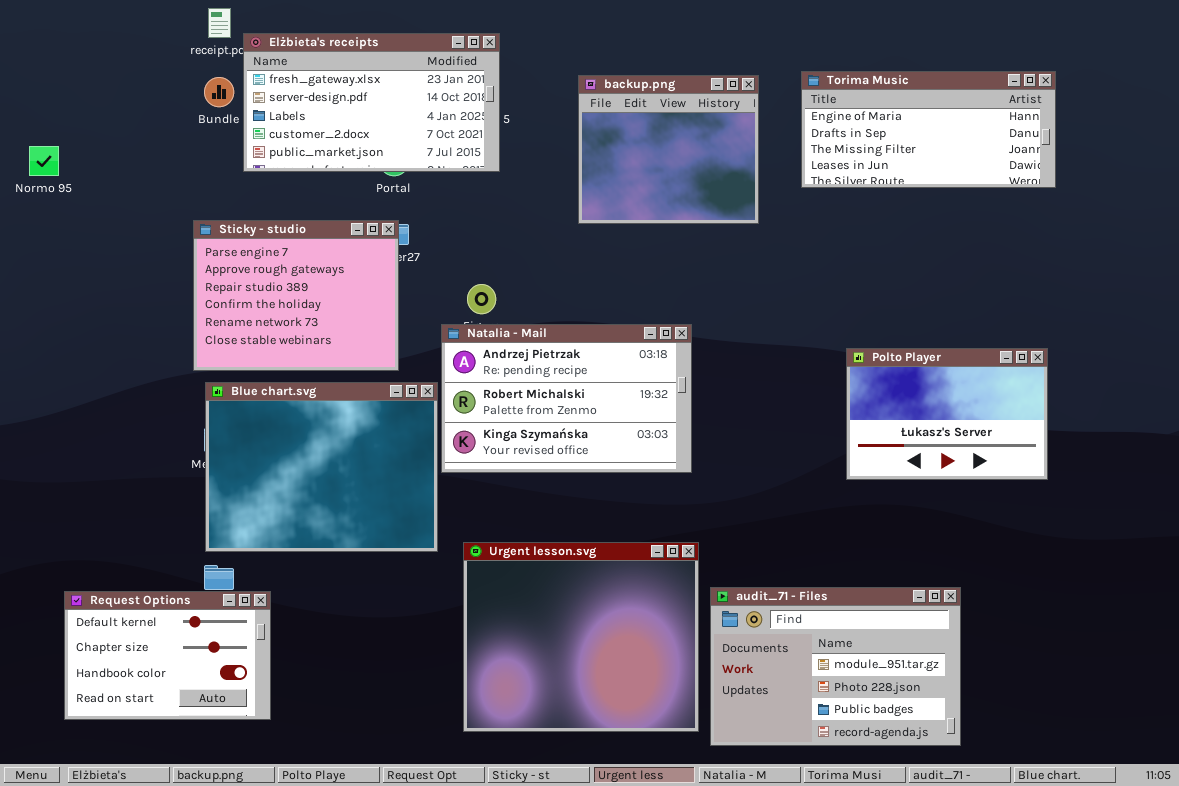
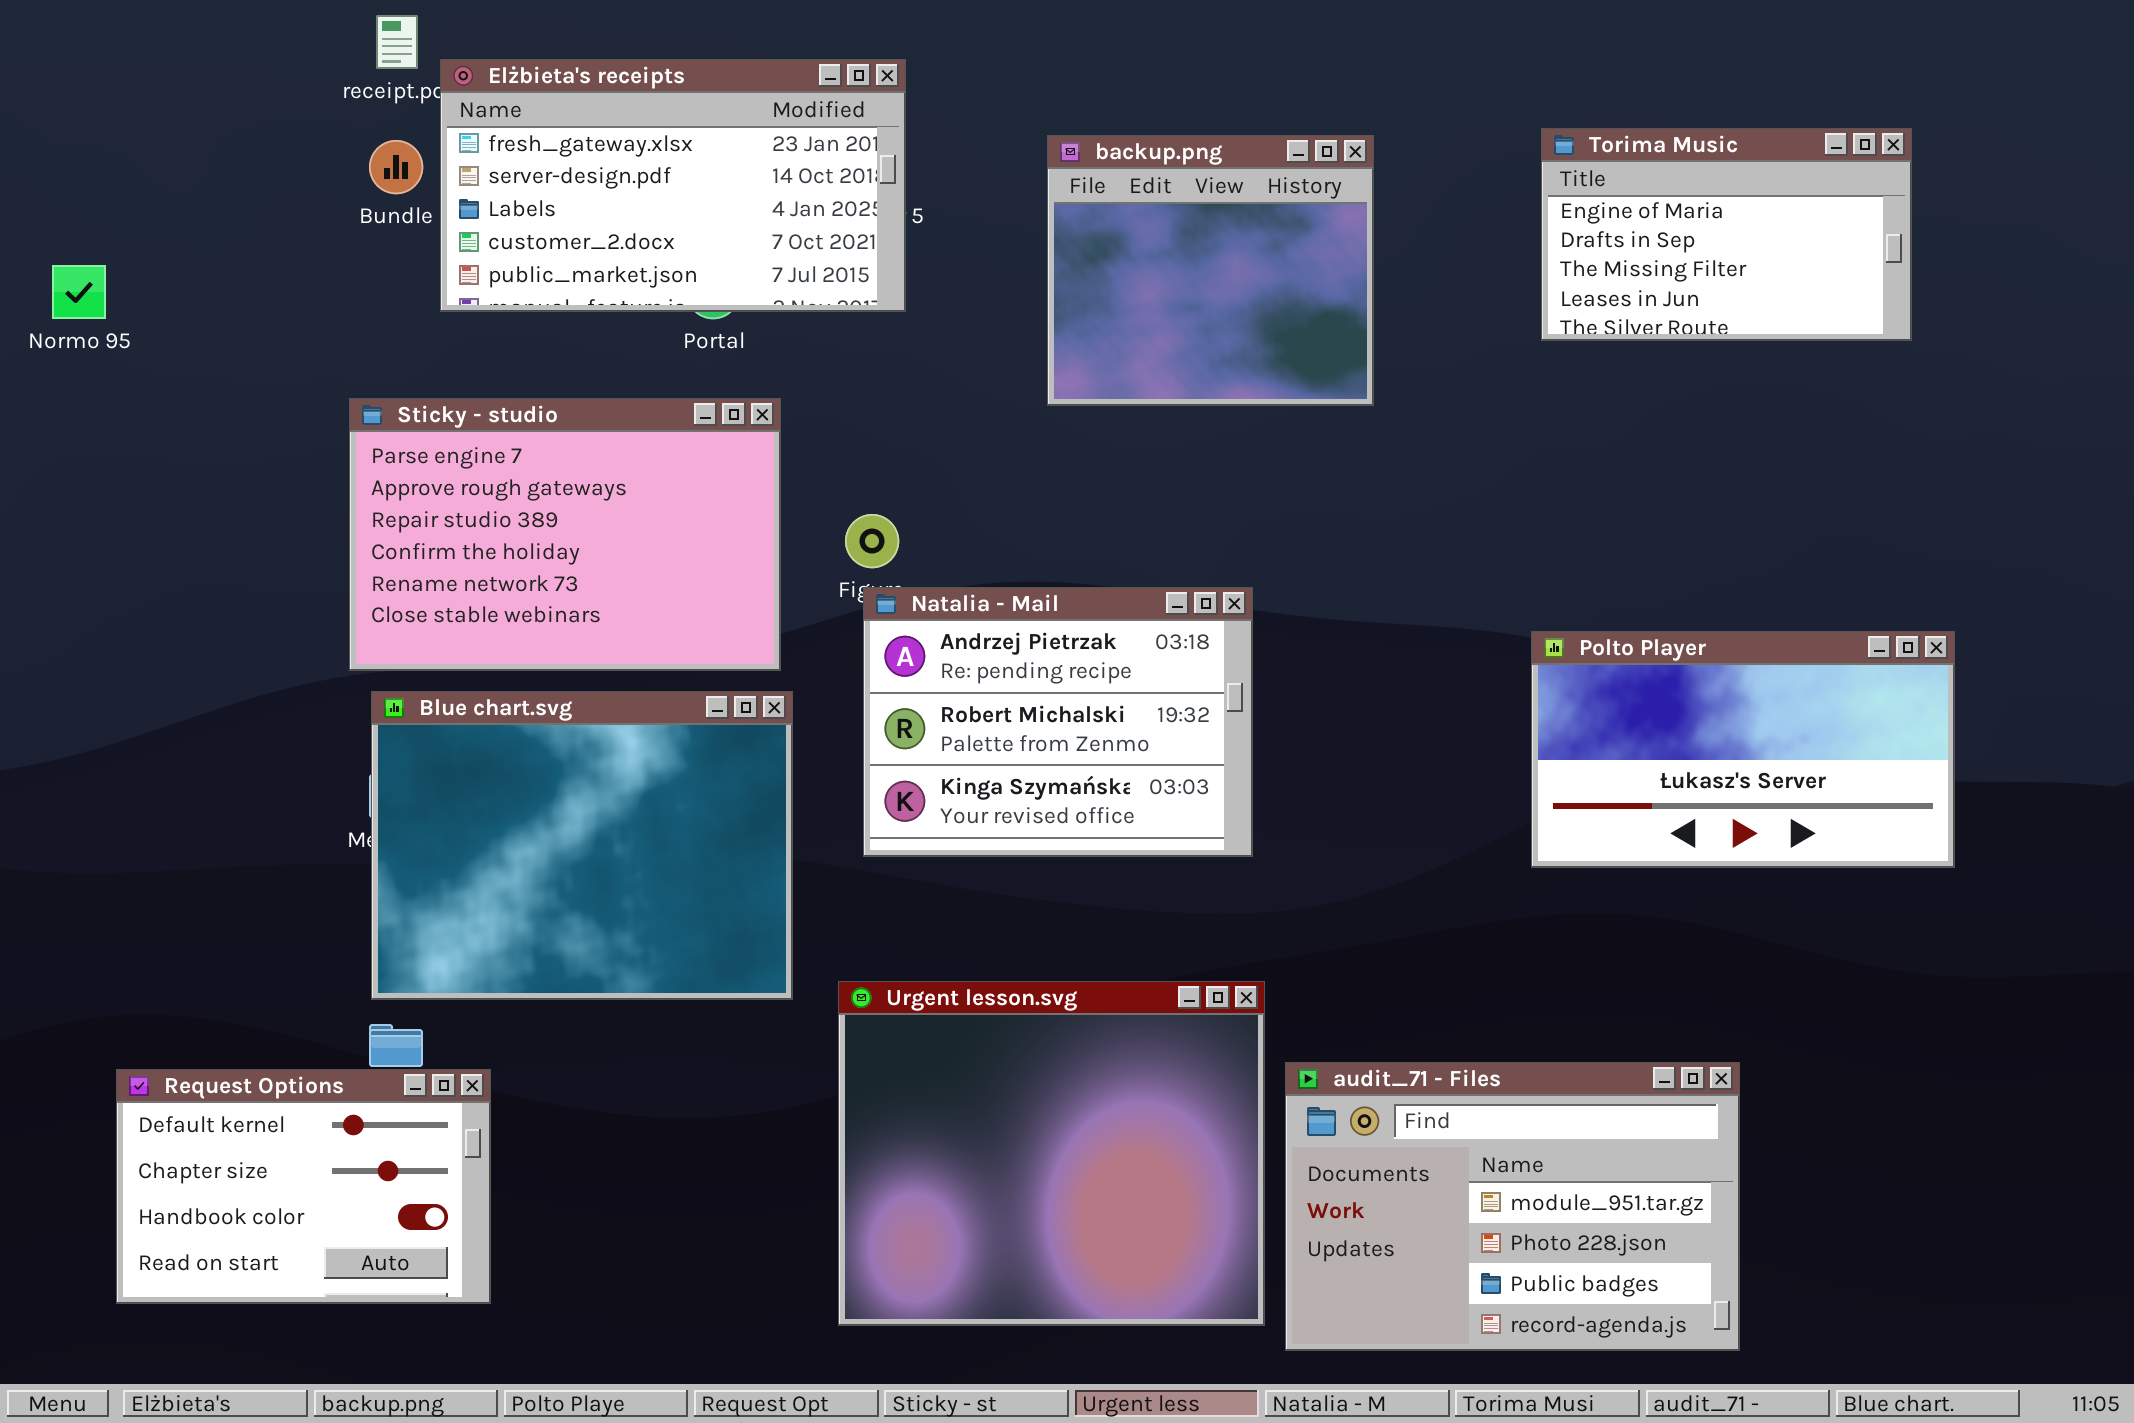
Torima Music: [801,71,1056,188] -> [1541,128,1912,341], resized
Sticky - studio: [193,220,399,371] -> [349,398,781,671], resized
Natalia - Mail: [441,324,692,473] -> [863,587,1253,857], resized
Polto Player: [846,348,1048,480] -> [1531,631,1955,868], resized

